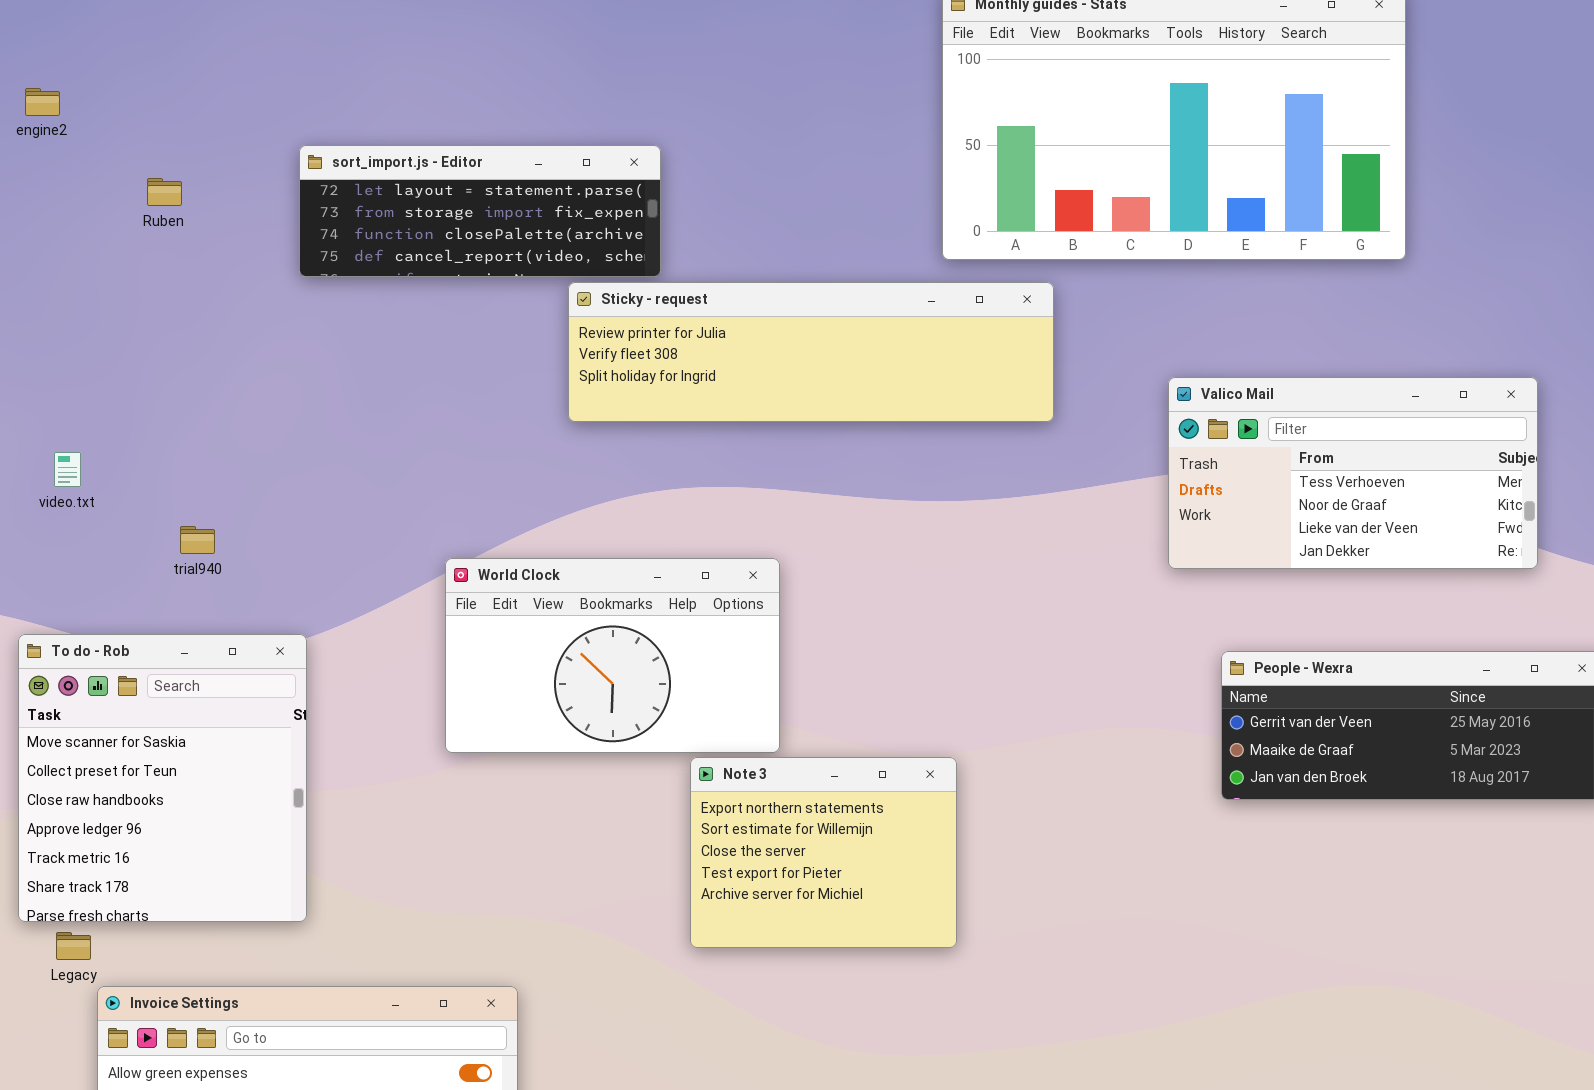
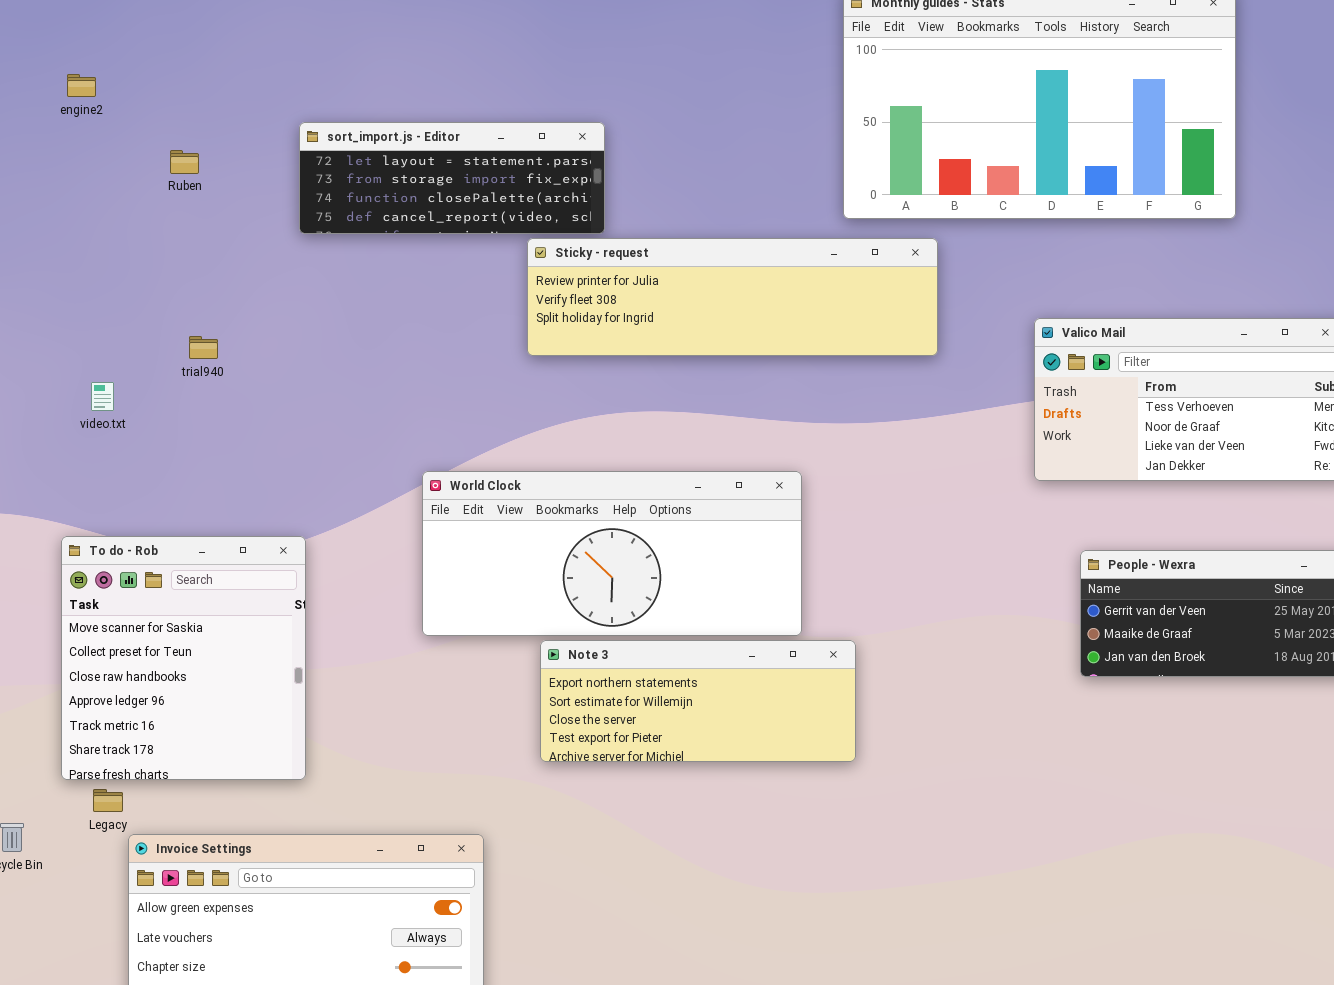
trial940: [180,526,215,554] -> [189,336,218,359], moved
World Clock: [445,558,780,753] -> [422,471,802,636], resized
Note 3: [690,757,957,948] -> [540,640,856,762], resized

